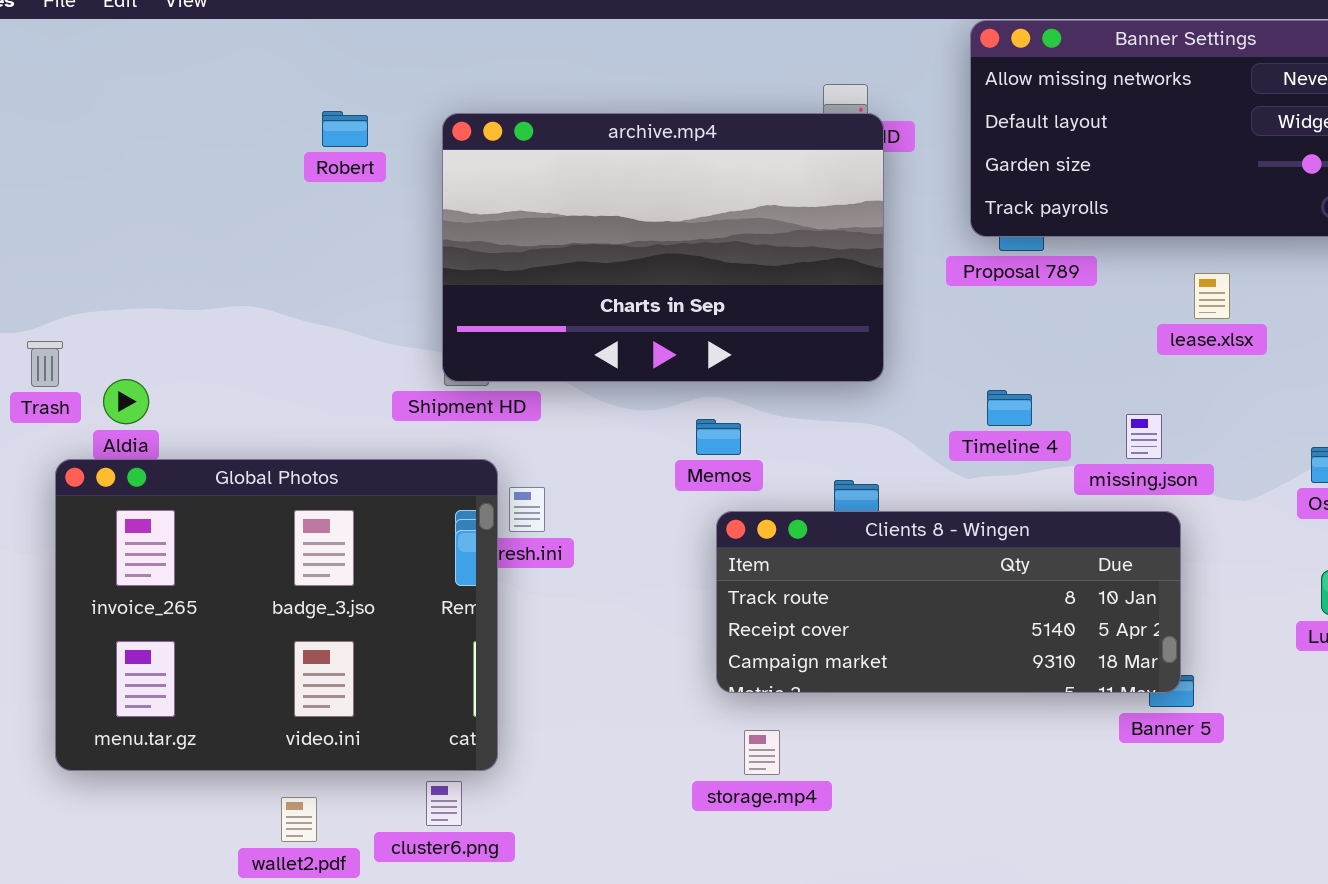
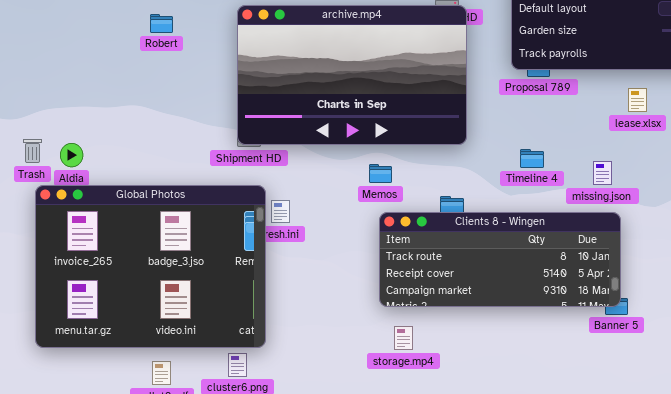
Robert: [322,111,368,147] -> [150,14,173,33], moved
Trash: [27,341,63,387] -> [23,139,42,163], moved

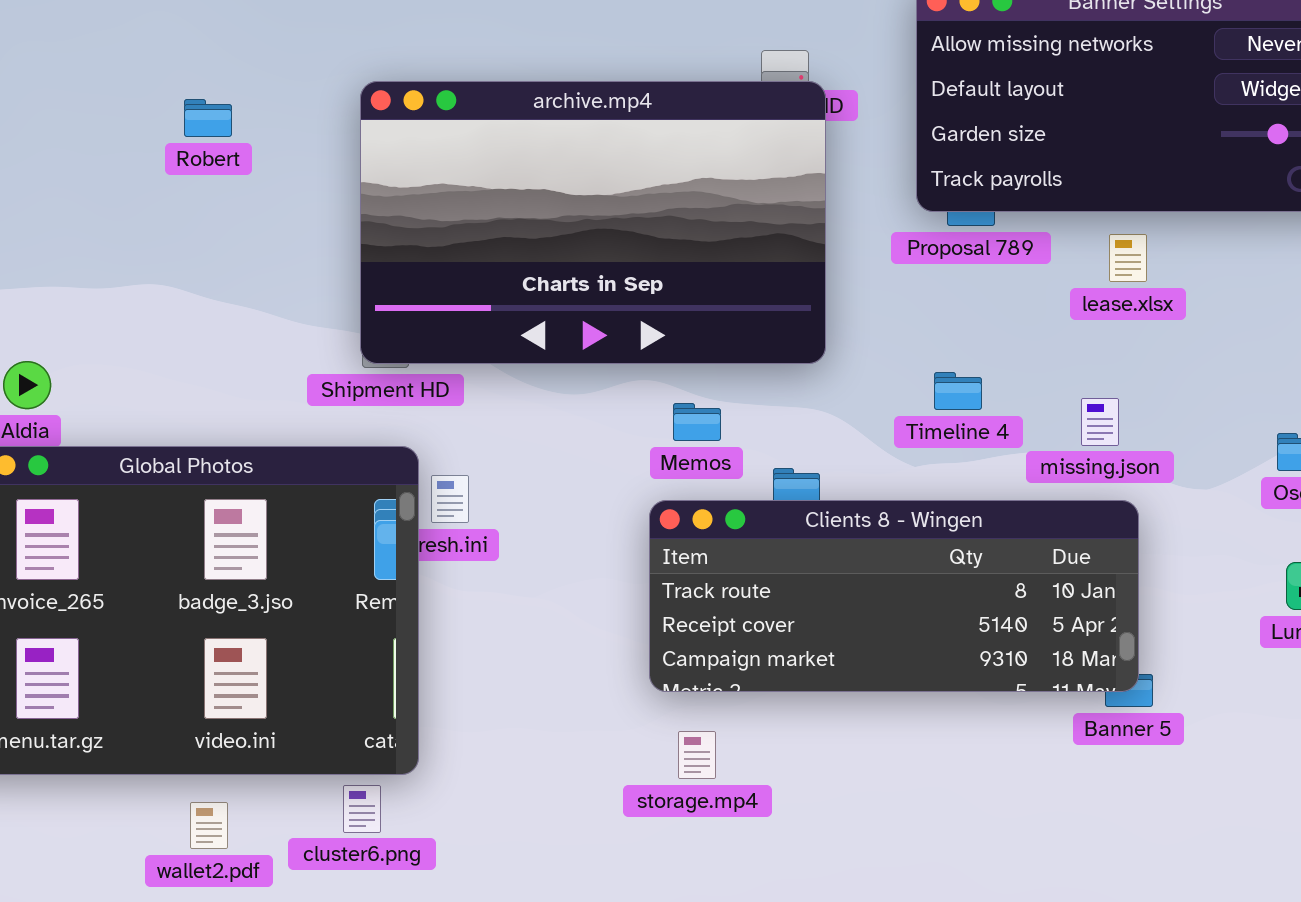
lease.xlsx: [628,88,647,112] -> [1109,234,1147,282], moved
Memos: [369,164,392,183] -> [673,403,721,441], moved

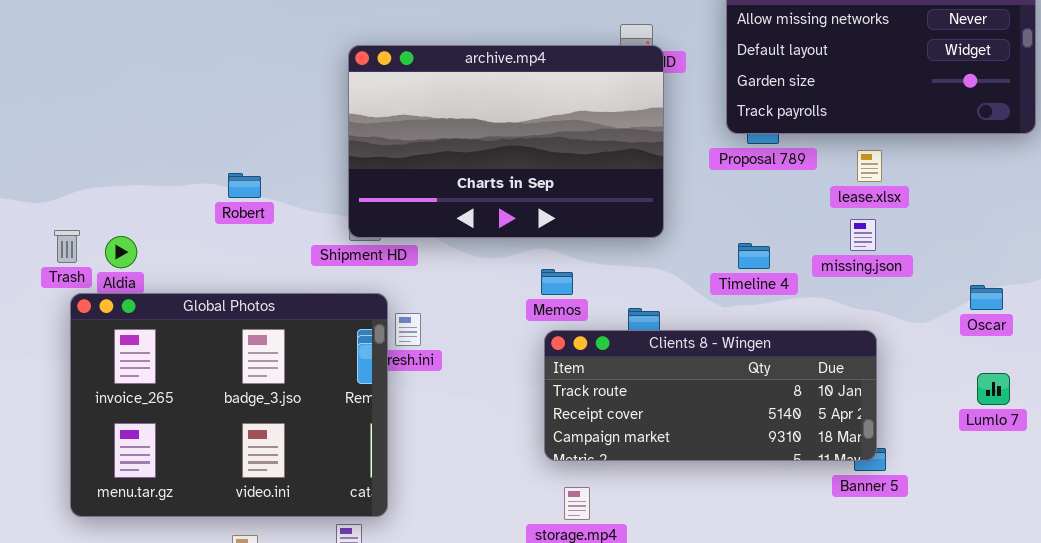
Robert: [184,99,232,137] -> [228,173,261,198], moved
missing.json: [1081,398,1119,446] -> [850,219,876,251], moved
Memos: [673,403,721,441] -> [541,269,573,295], moved

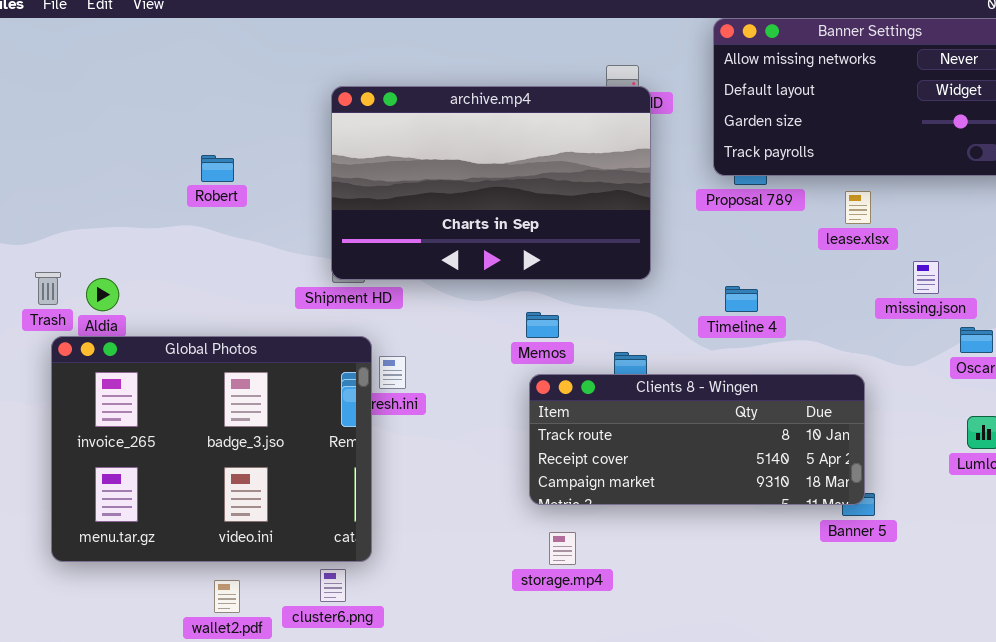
Robert: [228,173,261,198] -> [201,155,234,182], moved
missing.json: [850,219,876,251] -> [913,261,939,294], moved

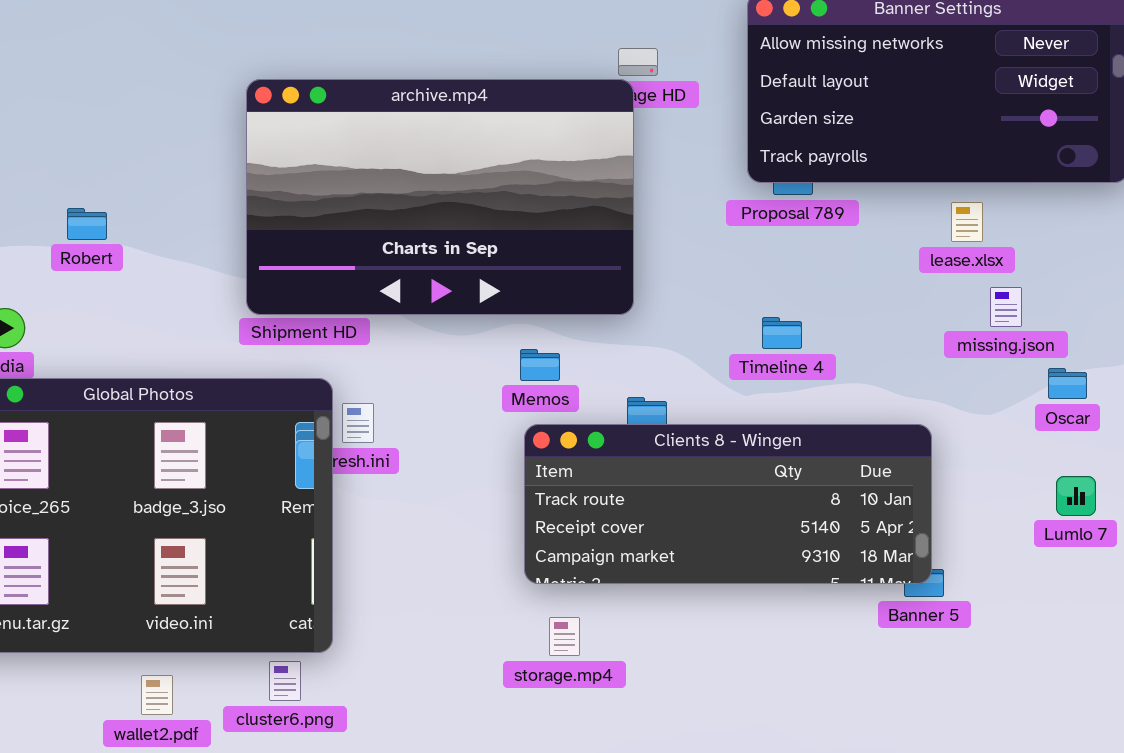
archive.mp4: [331,86,651,280] -> [246,79,634,315], moved
Robert: [201,155,234,182] -> [67,208,107,240], moved
lease.xlsx: [845,191,871,224] -> [951,202,983,242], moved

